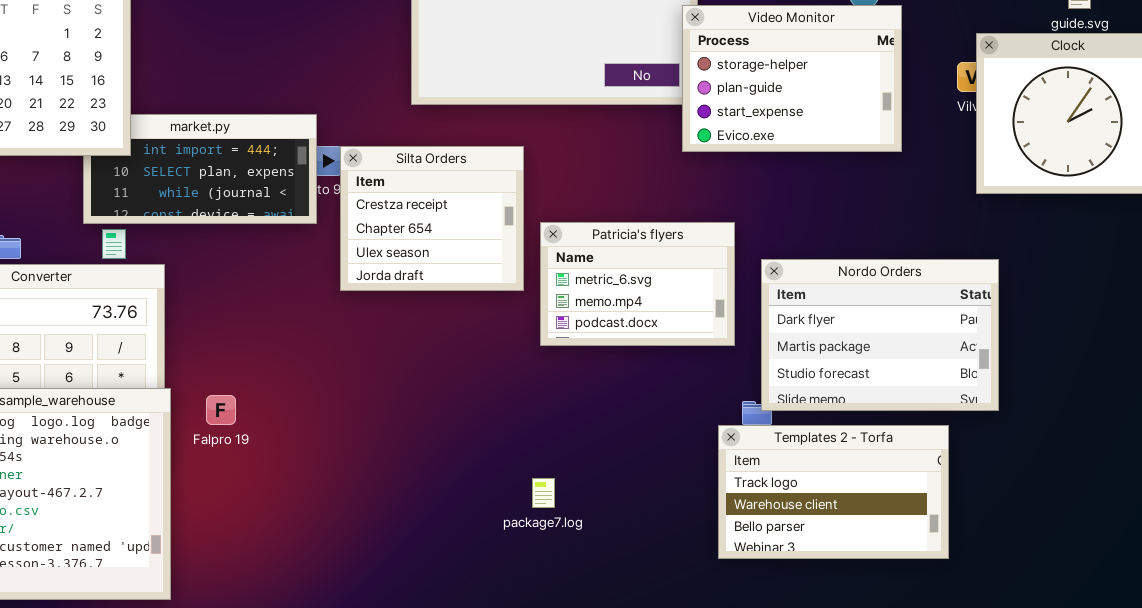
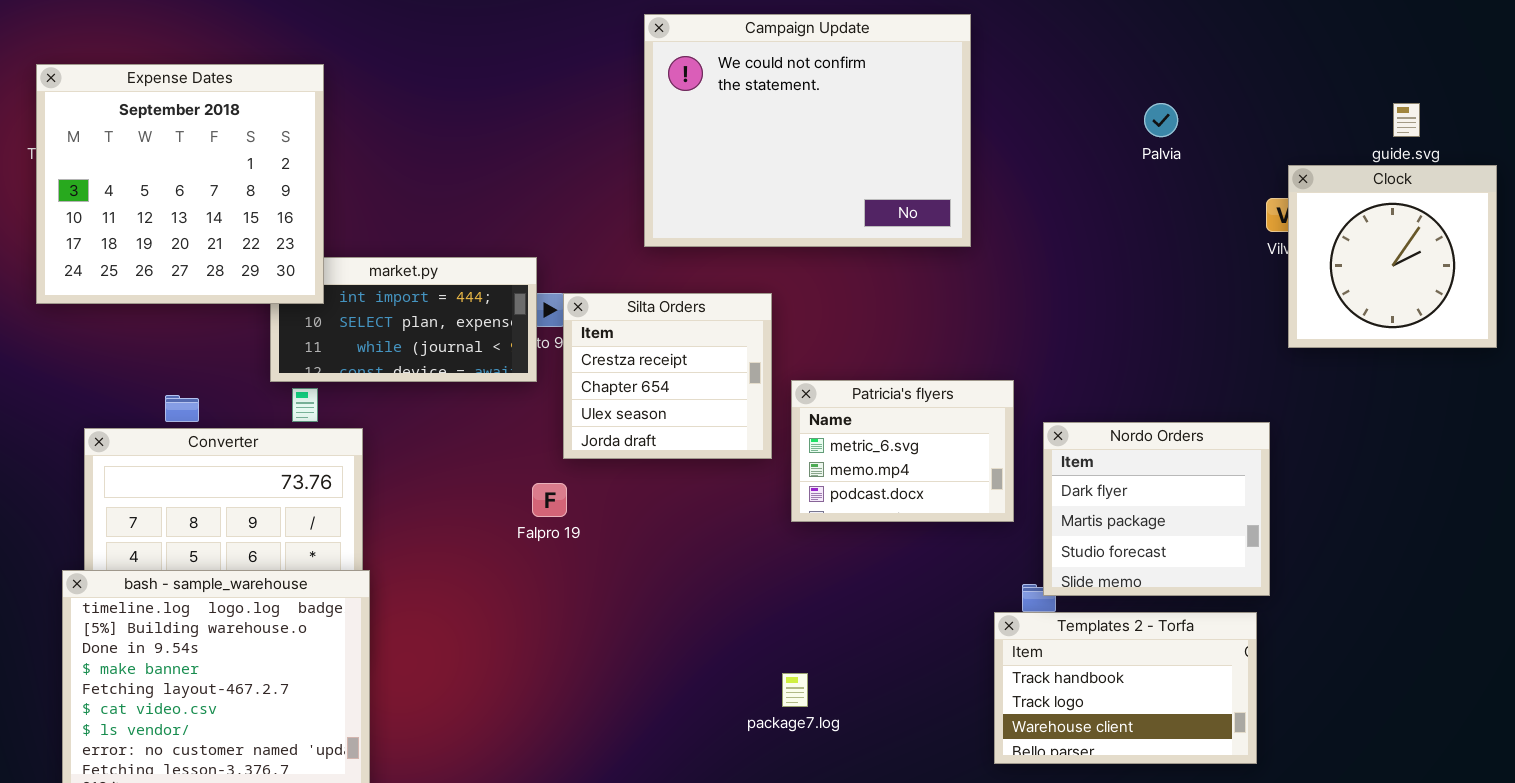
Video Monitor: [682,5,902,152] -> none, closed
Nordo Orders: [761,259,999,411] -> [1043,422,1270,596], resized
Falpro 19: [206,395,236,425] -> [532,483,567,517], moved
Templates 2 - Torfa: [718,425,949,559] -> [994,612,1257,764], scrolled up 1 row

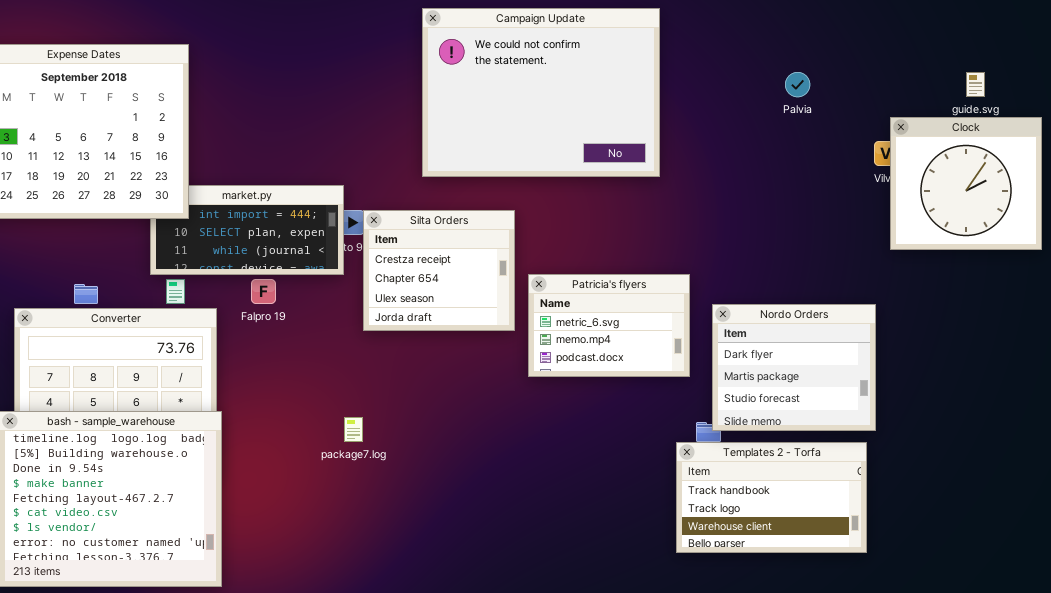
Falpro 19: [532,483,567,517] -> [251,279,276,304], moved
package7.log: [782,673,808,707] -> [344,417,363,442], moved

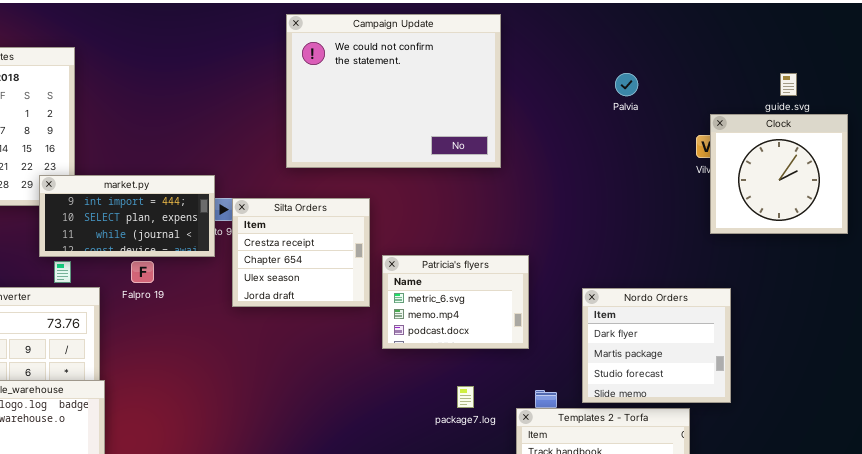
market.py: [150,185,344,275] -> [39,175,215,257], raised
Nordo Orders: [712,304,876,431] -> [582,288,731,403], moved
package7.log: [344,417,363,442] -> [457,386,474,408], moved

